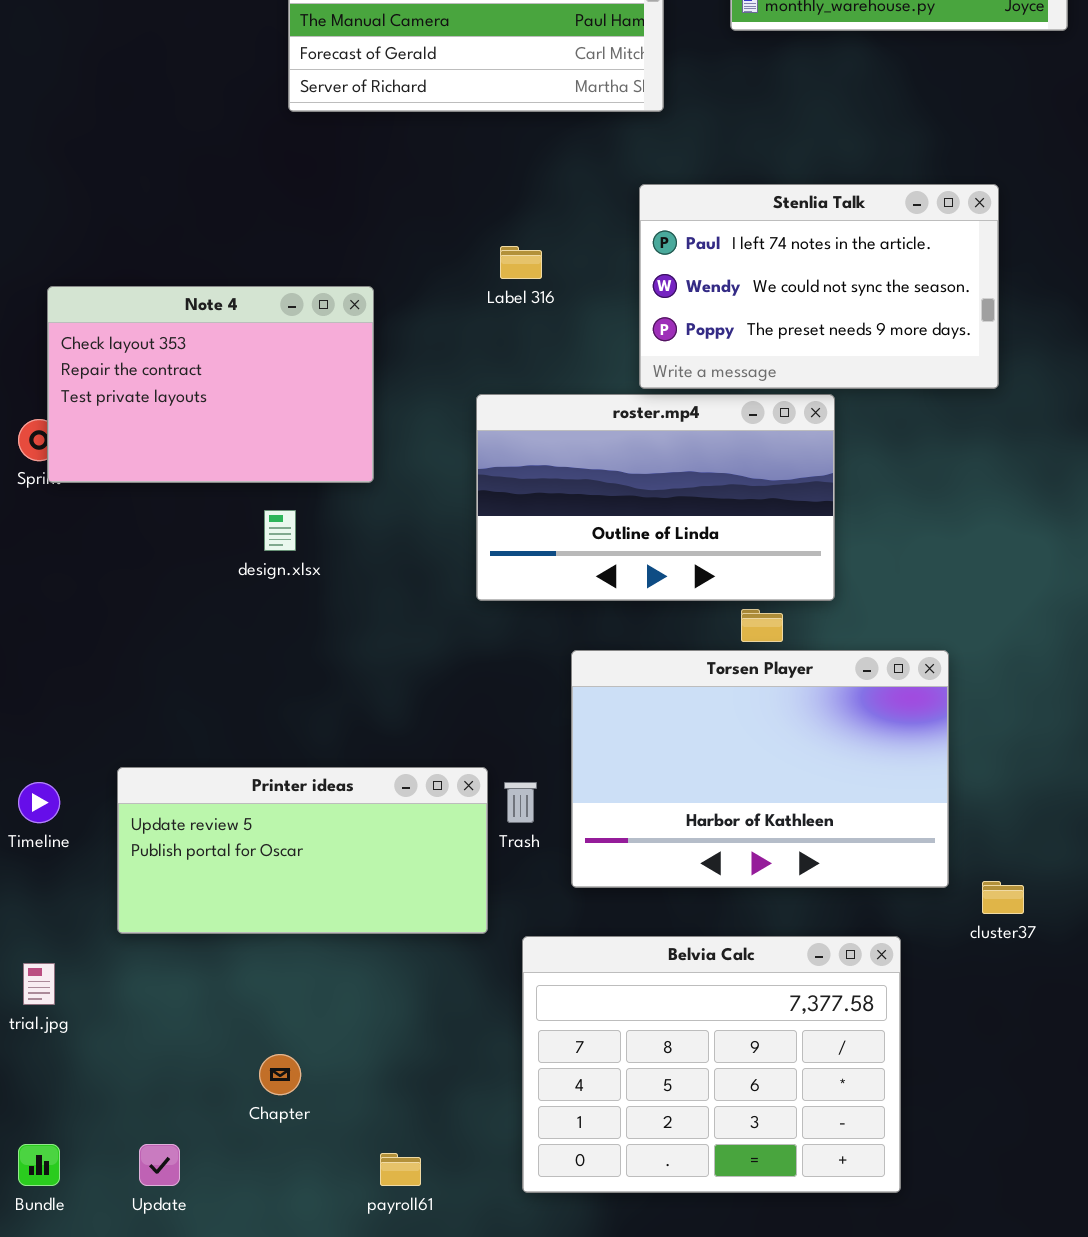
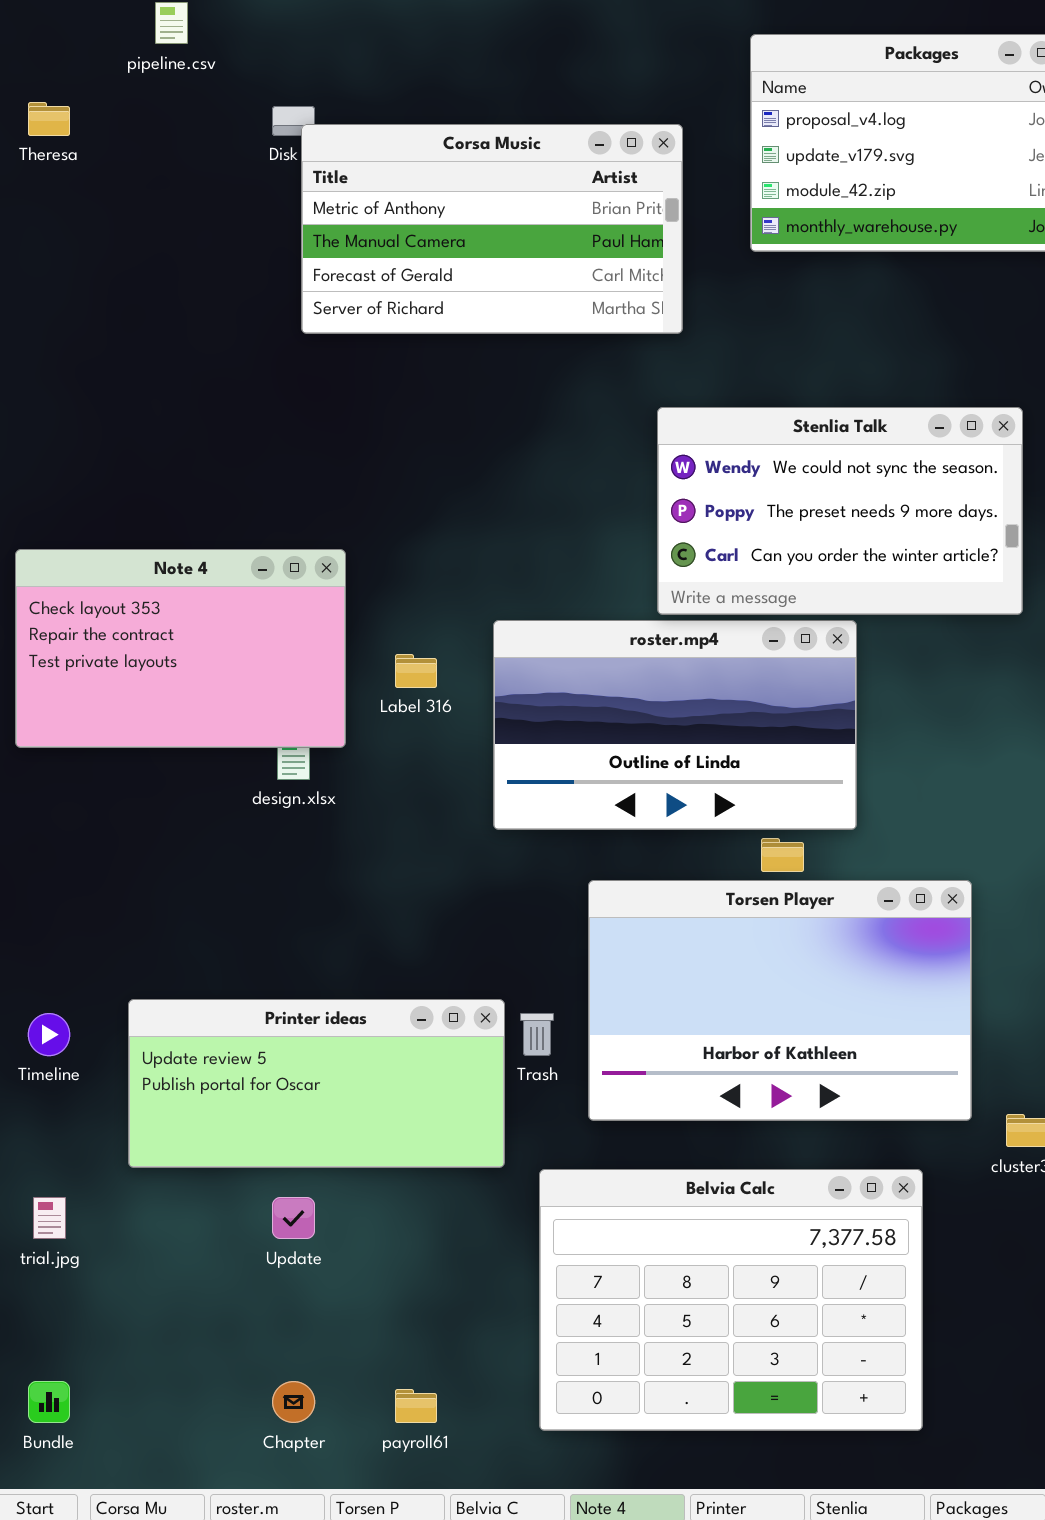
Stenlia Talk: [639,184,999,389] -> [657,407,1023,615], scrolled down 1 row
Label 316: [500,246,542,279] -> [395,654,437,688], moved
Note 4: [47,286,374,483] -> [15,549,346,748], moved
Chapter: [259,1054,301,1095] -> [272,1381,315,1423], moved
Update: [139,1144,180,1186] -> [272,1197,315,1239], moved

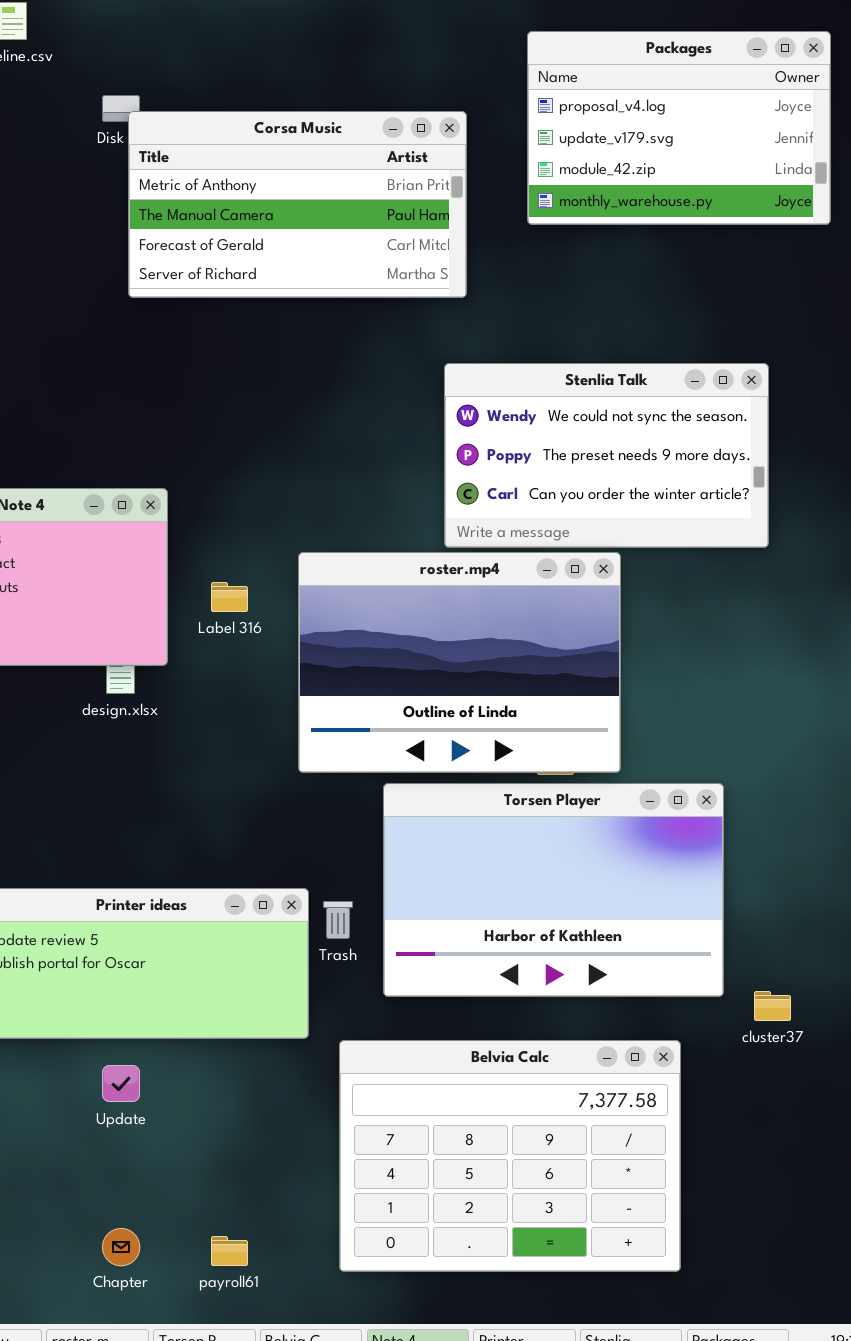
roster.mp4: [493,620,857,830] -> [298,552,621,773], resized

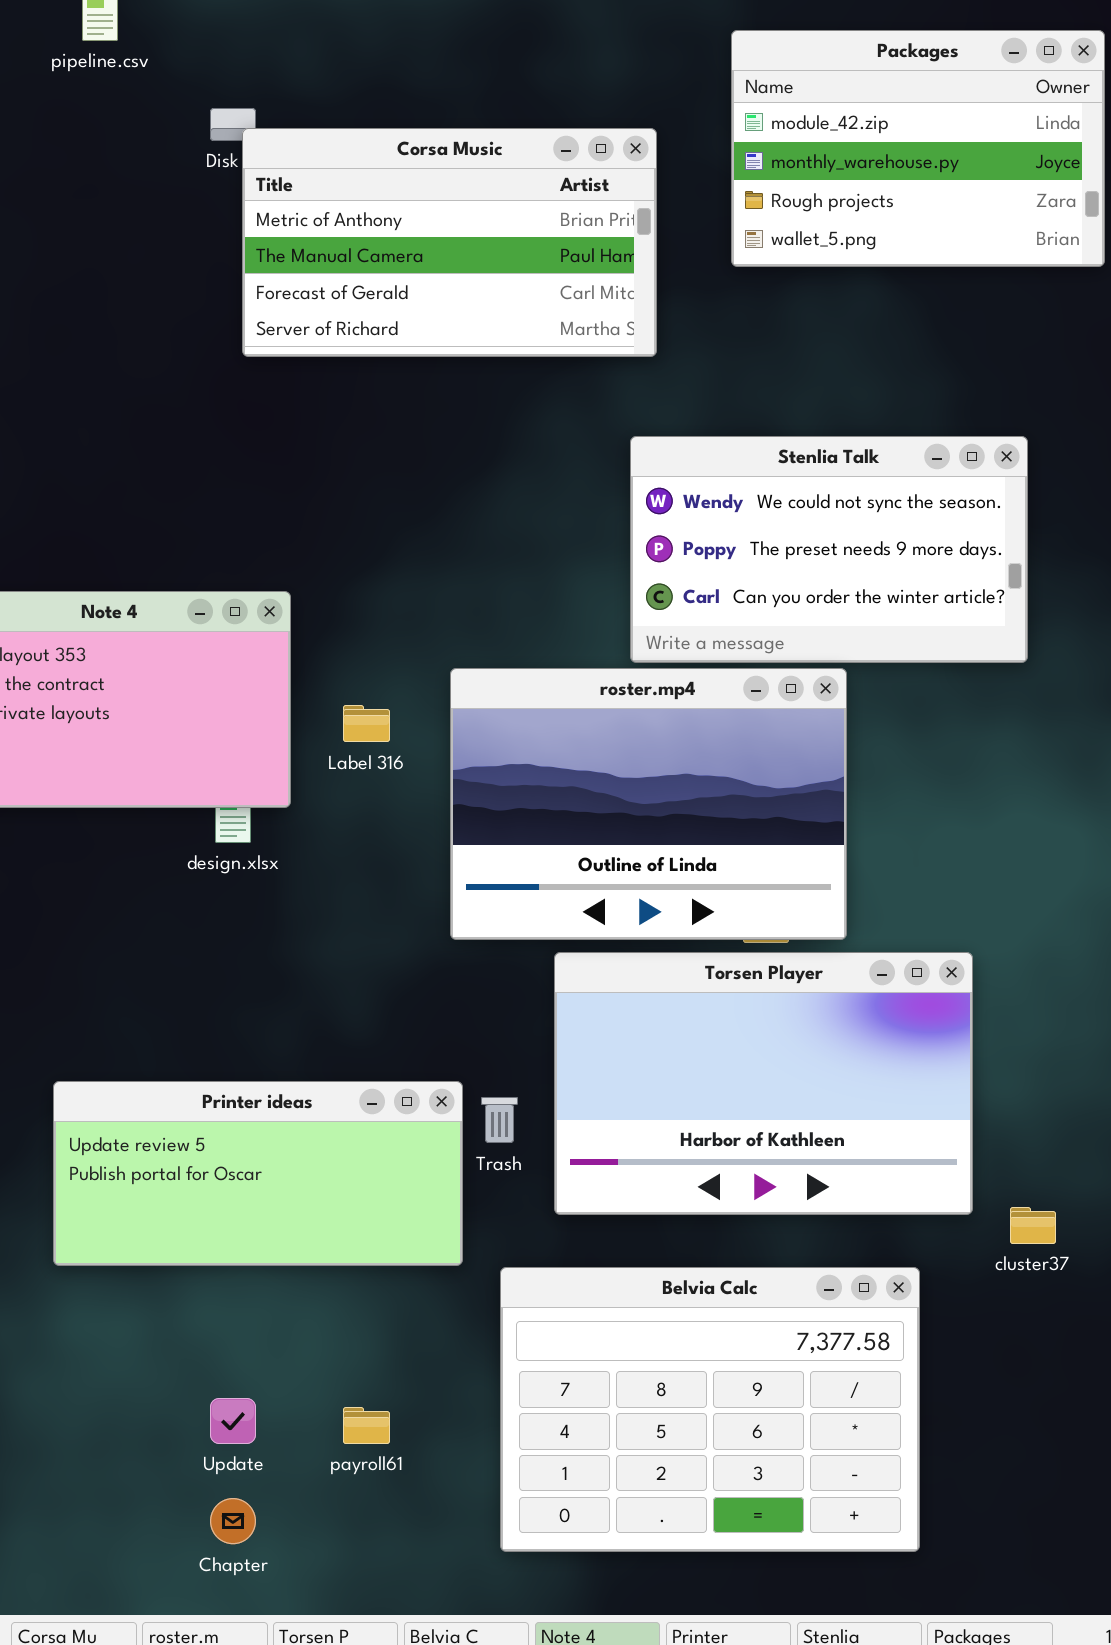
Packages: [527,31,831,225] -> [731,30,1105,267], scrolled down 2 rows
Update: [102,1065,140,1102] -> [210,1398,256,1444], moved
payroll61: [211,1236,248,1266] -> [343,1407,390,1444], moved

